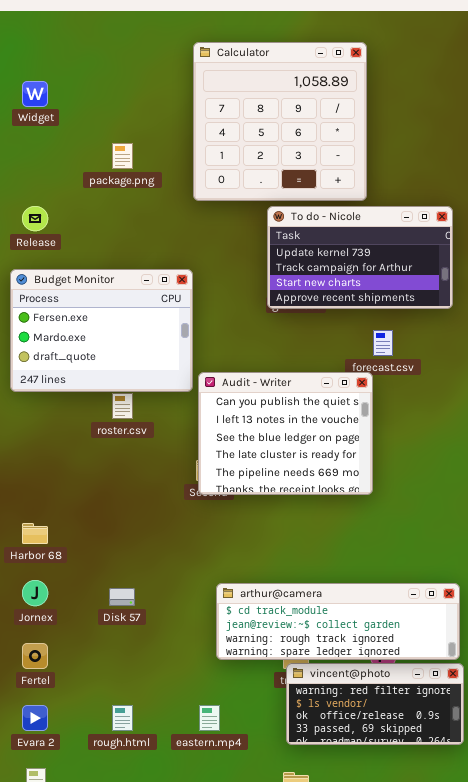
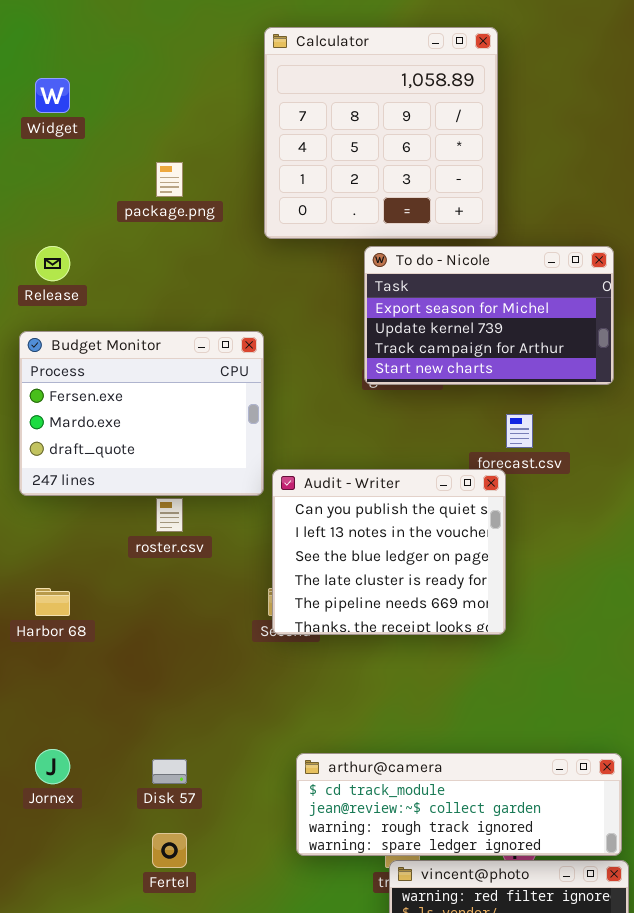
To do - Nicole: [267,206,453,309] -> [364,246,614,385], scrolled up 1 row
Harbor 68: [22,523,48,544] -> [35,588,70,616], moved
Fertel: [22,643,48,669] -> [152,833,187,868], moved

